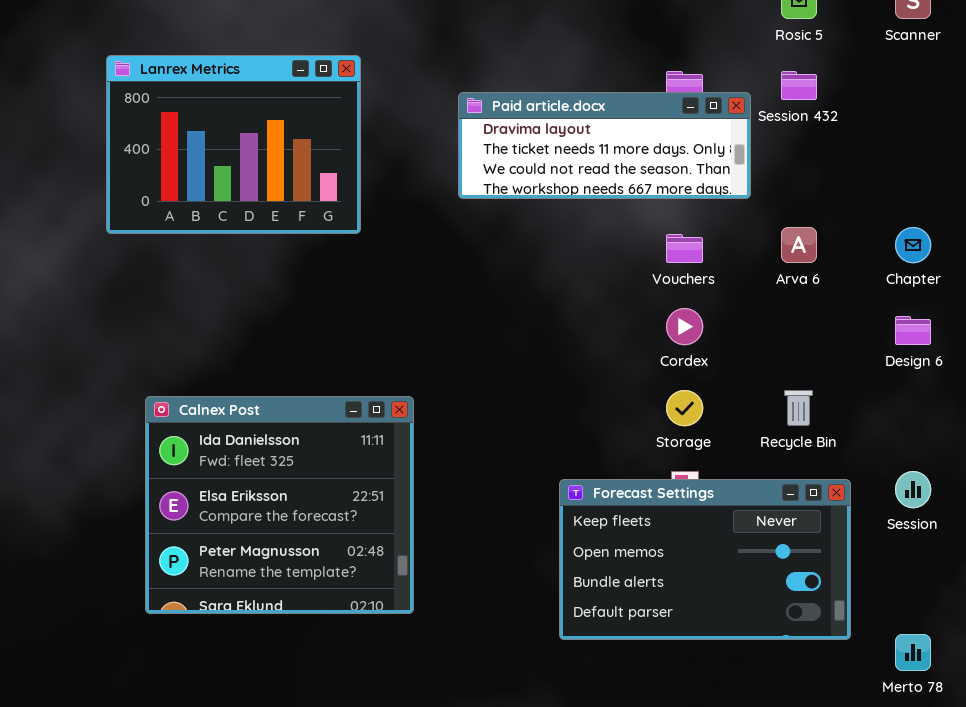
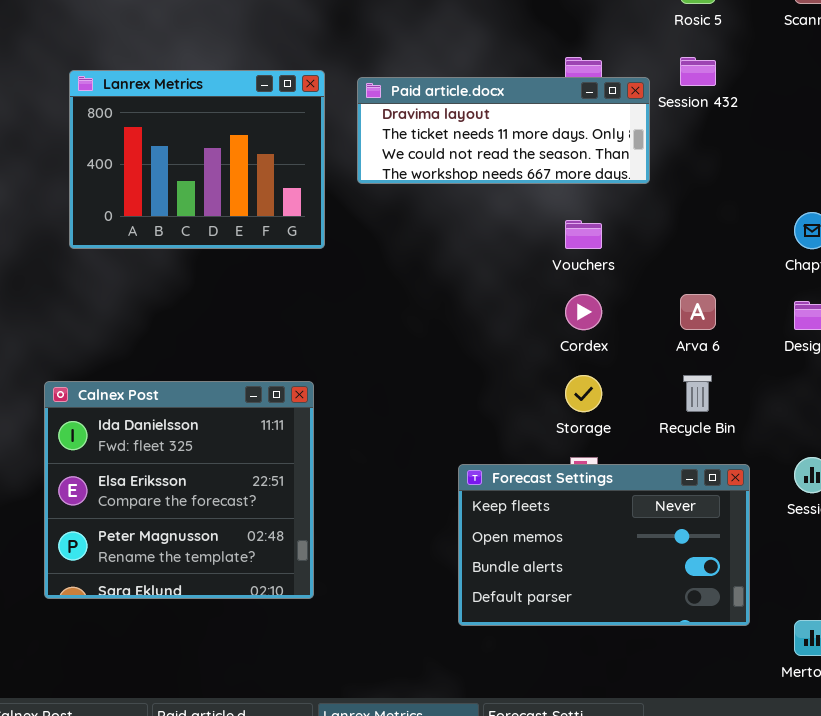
Lanrex Metrics: [106,55,361,234] -> [69,70,325,249], moved
Arva 6: [781,227,817,263] -> [680,294,716,330], moved

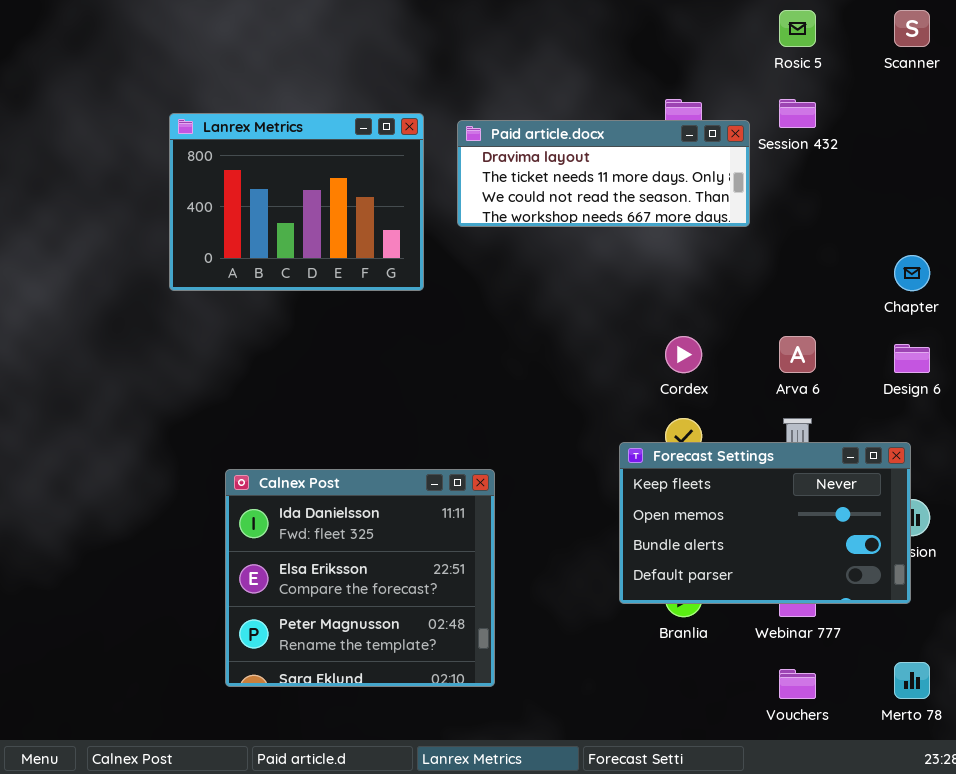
Vouchers: [565,220,602,249] -> [779,669,816,699], moved
Calnex Post: [44,381,314,599] -> [225,469,495,687], moved
Forecast Settings: [458,464,750,626] -> [619,442,911,604], moved

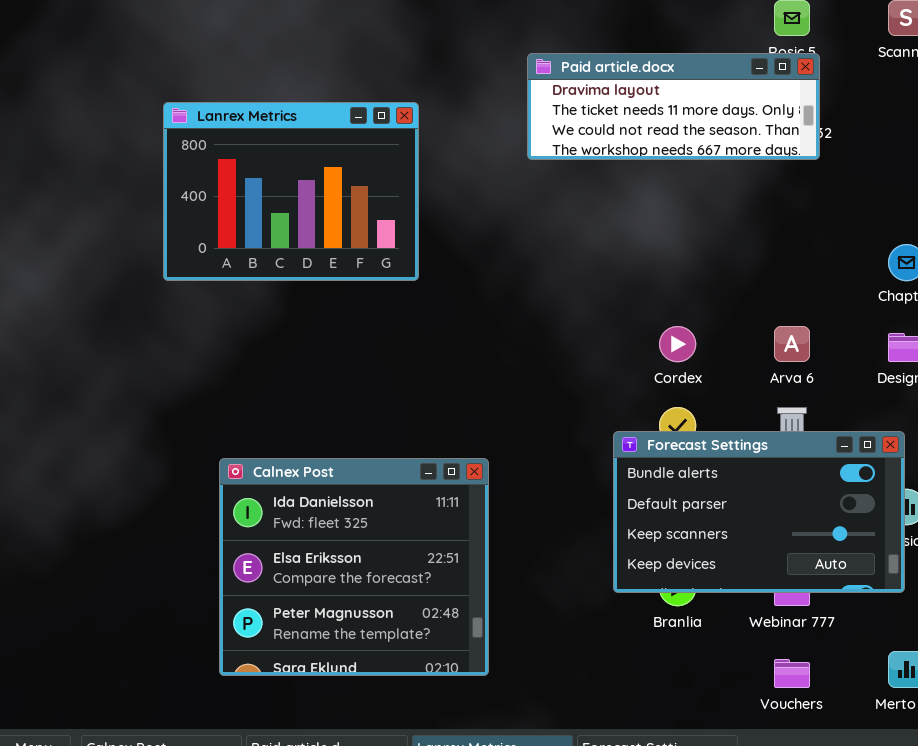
Paid article.docx: [457,120,750,227] -> [527,53,820,160], moved
Forecast Settings: [619,442,911,604] -> [613,431,905,593], scrolled down 2 rows

